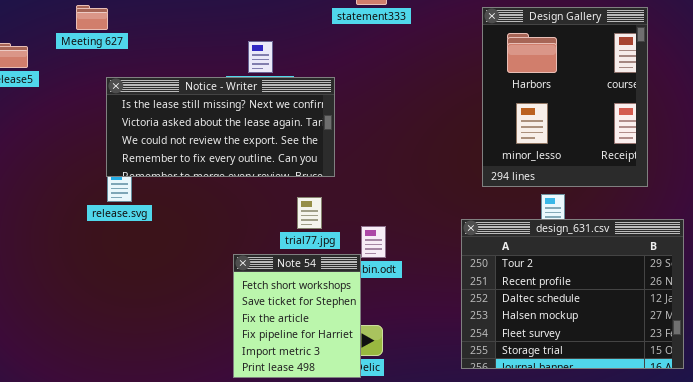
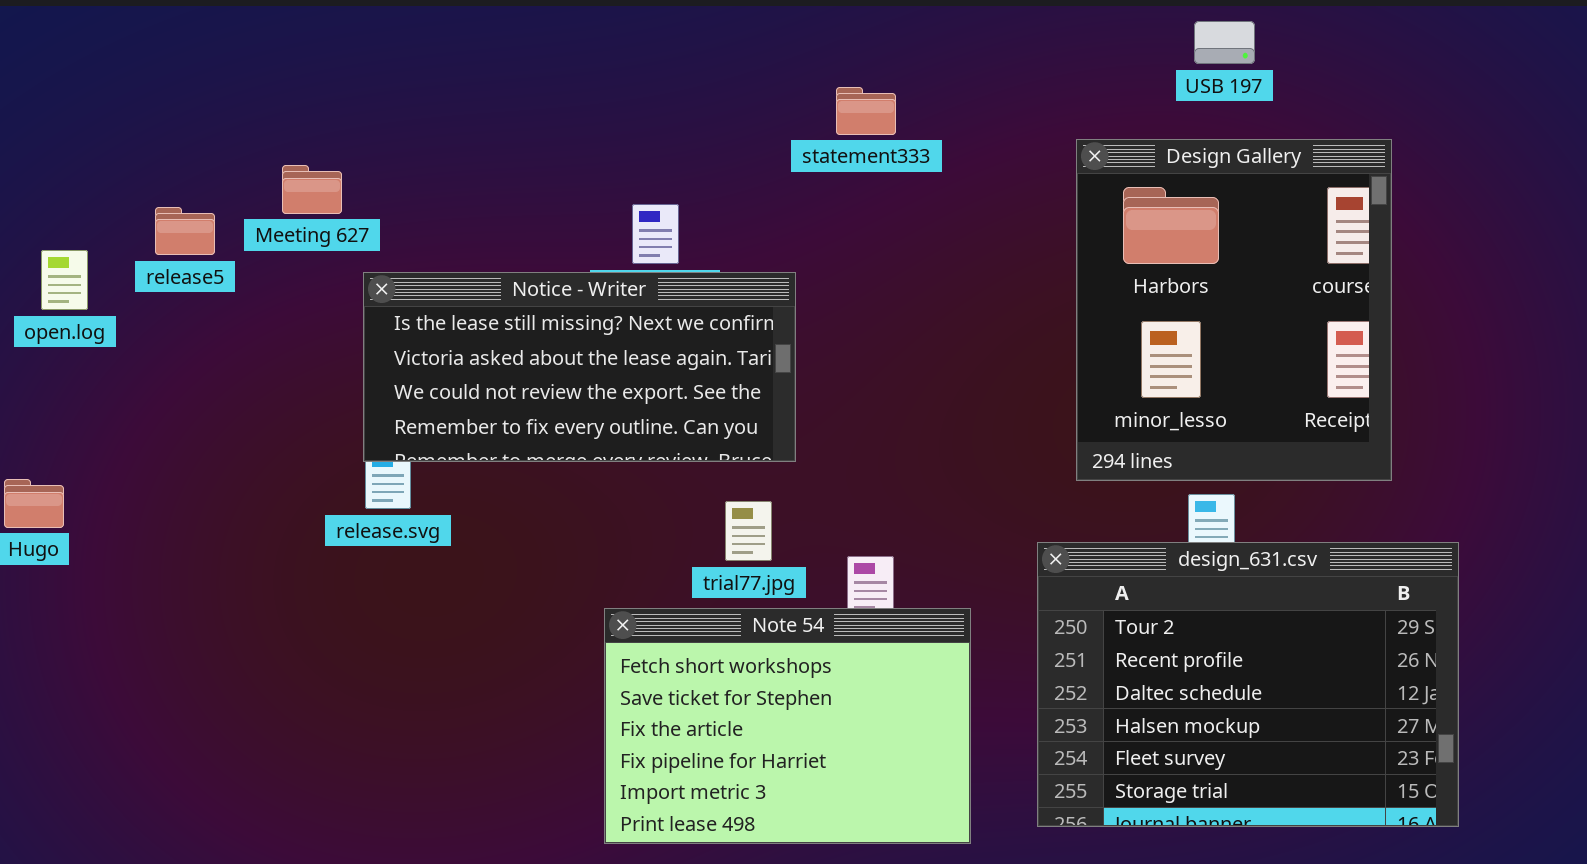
Meeting 627: [76,5,108,30] -> [282,165,342,214], moved
Note 54: [233,254,361,378] -> [604,608,971,844], resized

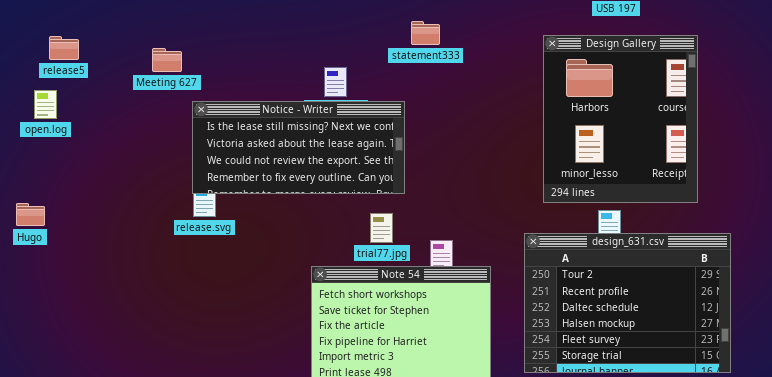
statement333: [836,87,896,135] -> [411,21,440,45], moved
release5: [155,207,215,255] -> [49,36,79,60], moved

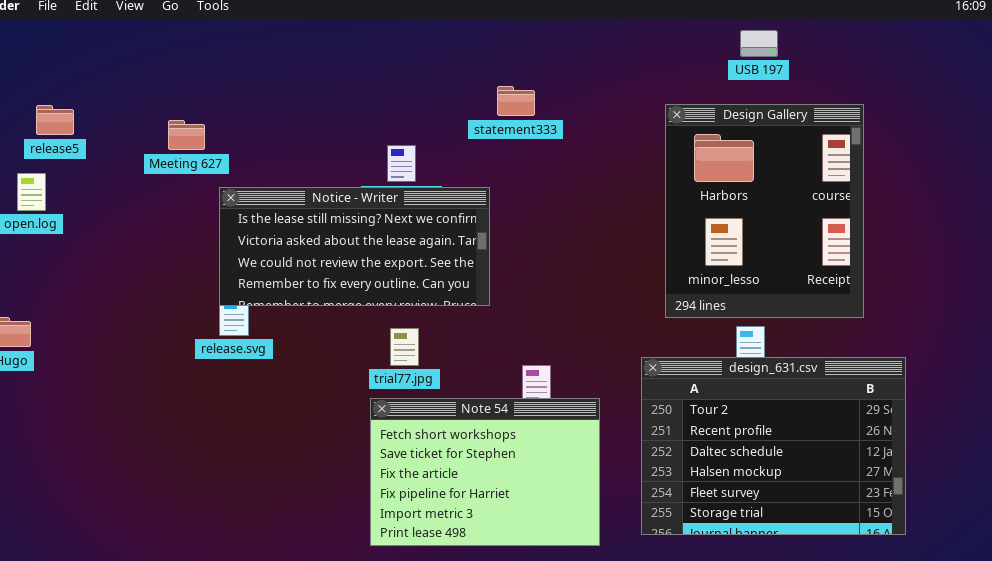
trial77.jpg: [370,213,393,243] -> [390,328,419,366], moved

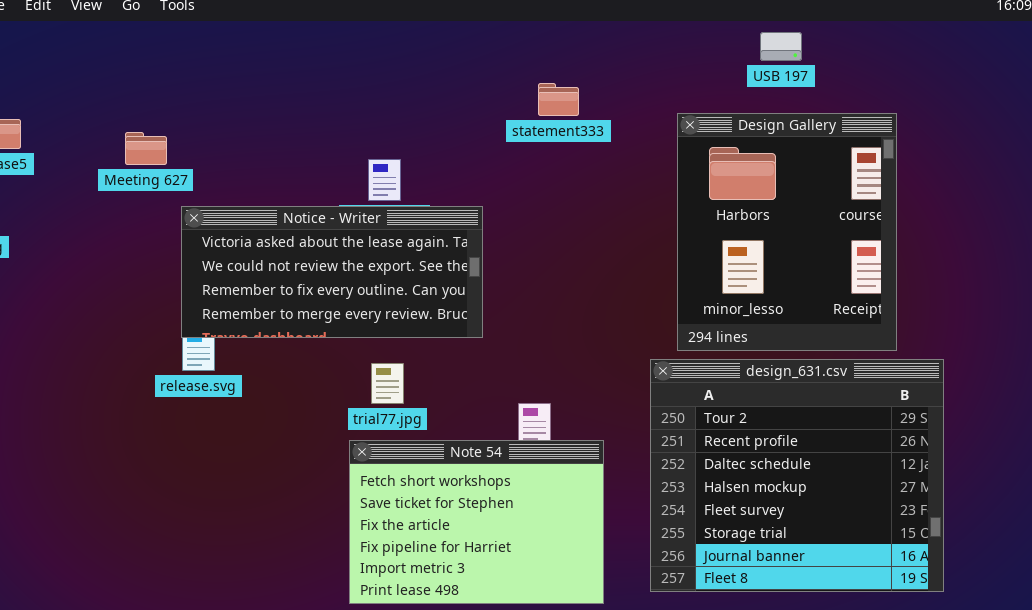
statement333: [497,86,535,116] -> [538,83,579,116], moved
Notice - Writer: [219,187,490,306] -> [181,206,483,338], scrolled down 1 row
design_631.csv: [641,357,906,535] -> [650,359,944,592], resized

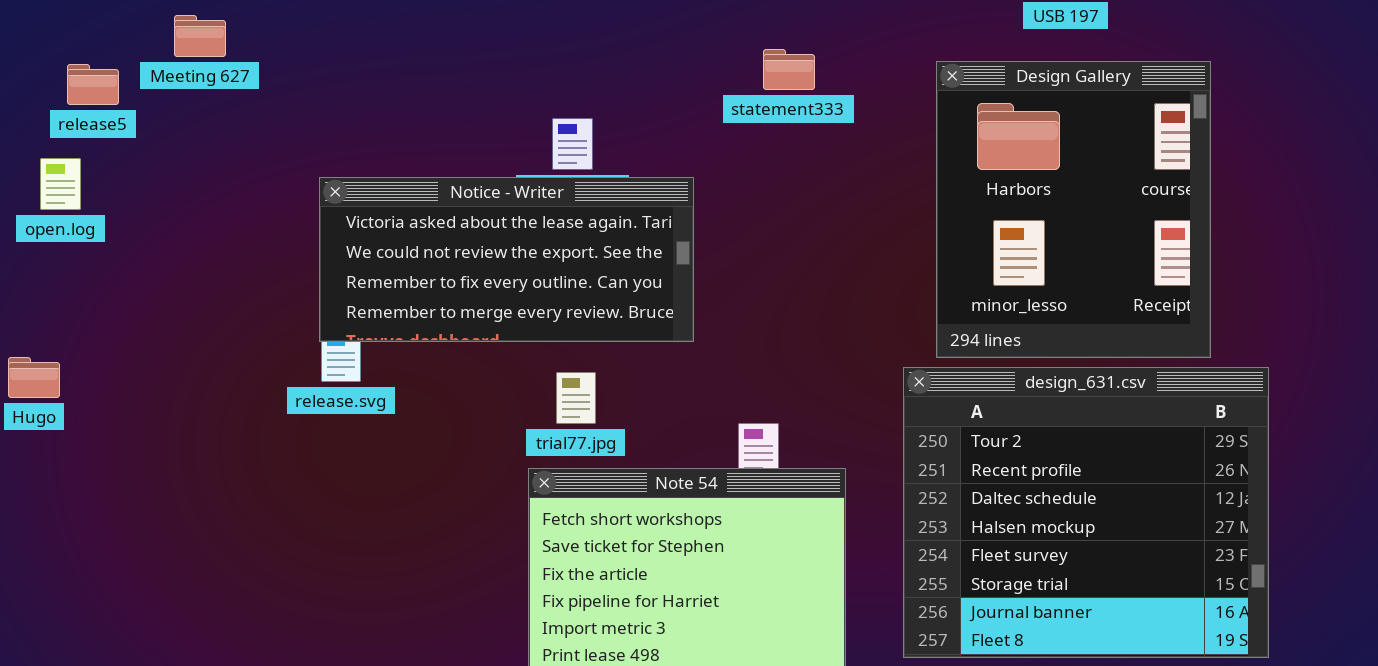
statement333: [538,83,579,116] -> [763,49,815,90], moved
Meeting 627: [125,132,167,165] -> [174,15,226,57], moved

